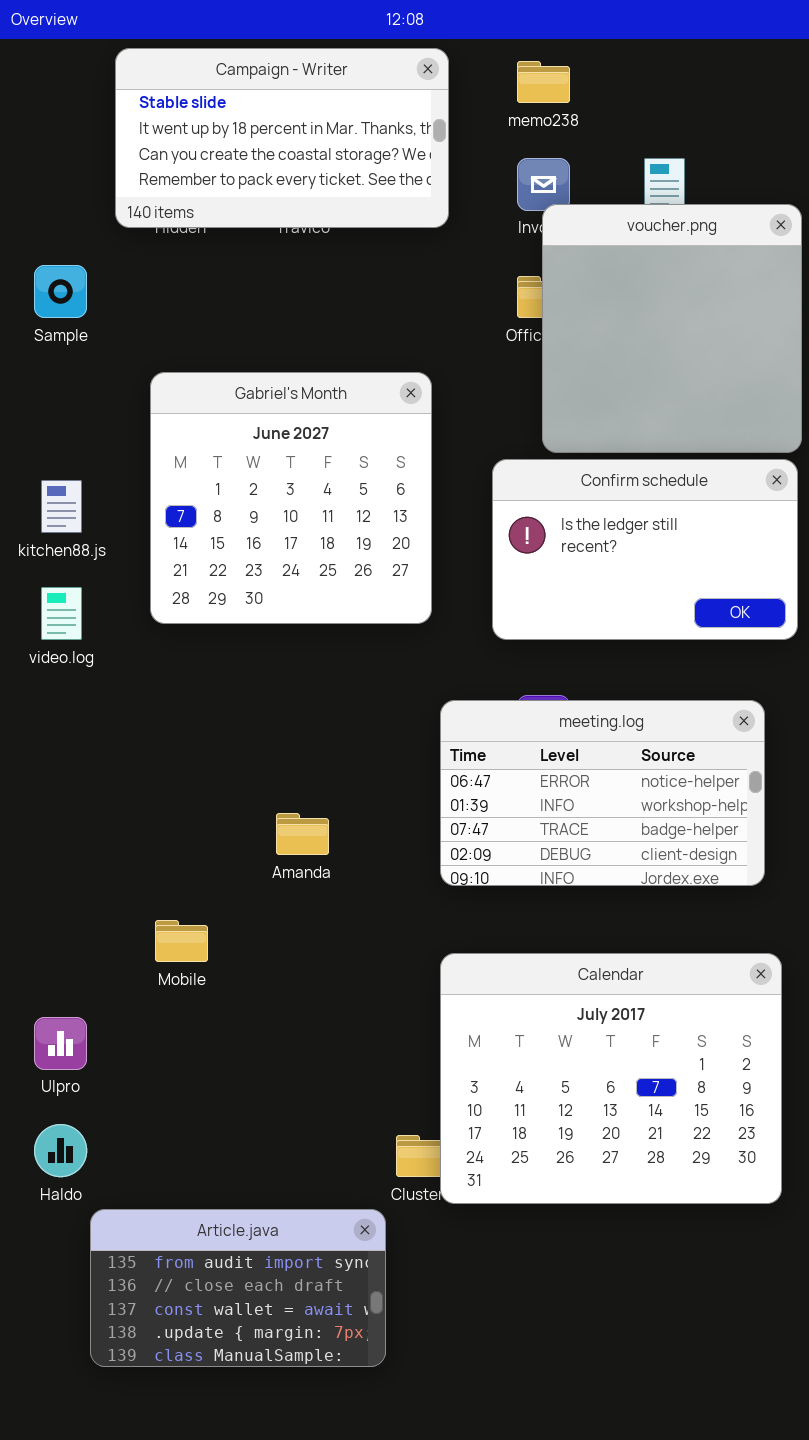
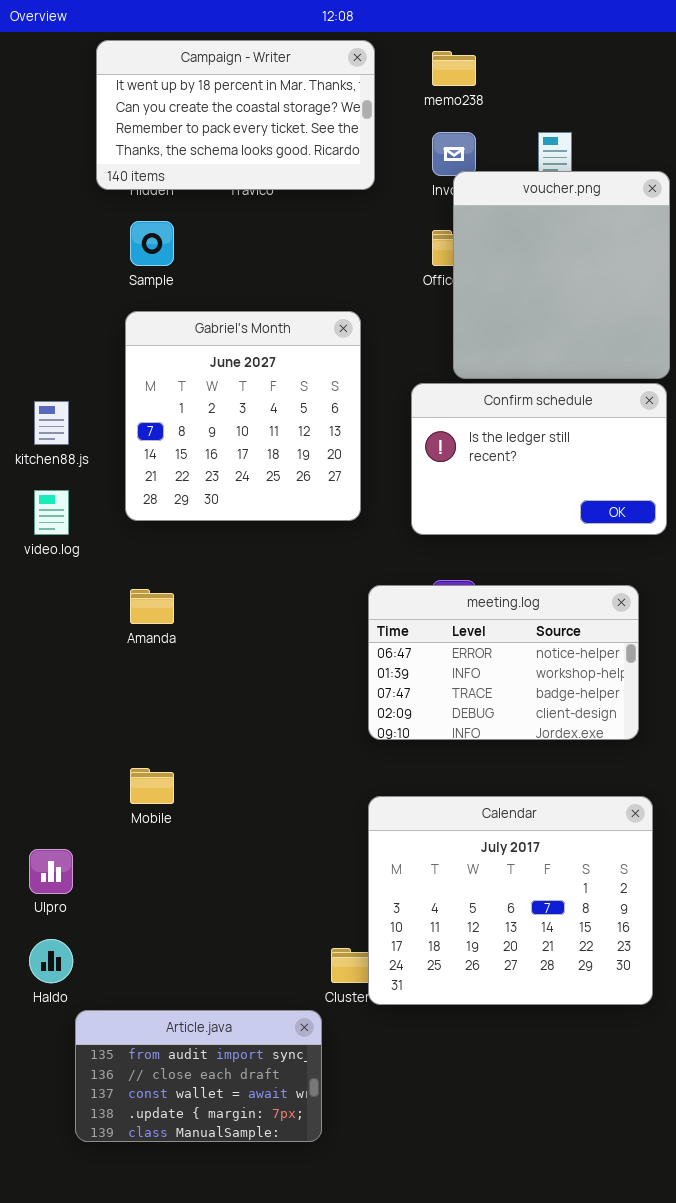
Campaign - Writer: [115,48,449,228] -> [96,40,375,190], scrolled down 1 row
Sample: [34,265,87,318] -> [130,221,174,266], moved
Amanda: [276,813,329,855] -> [130,589,174,624], moved

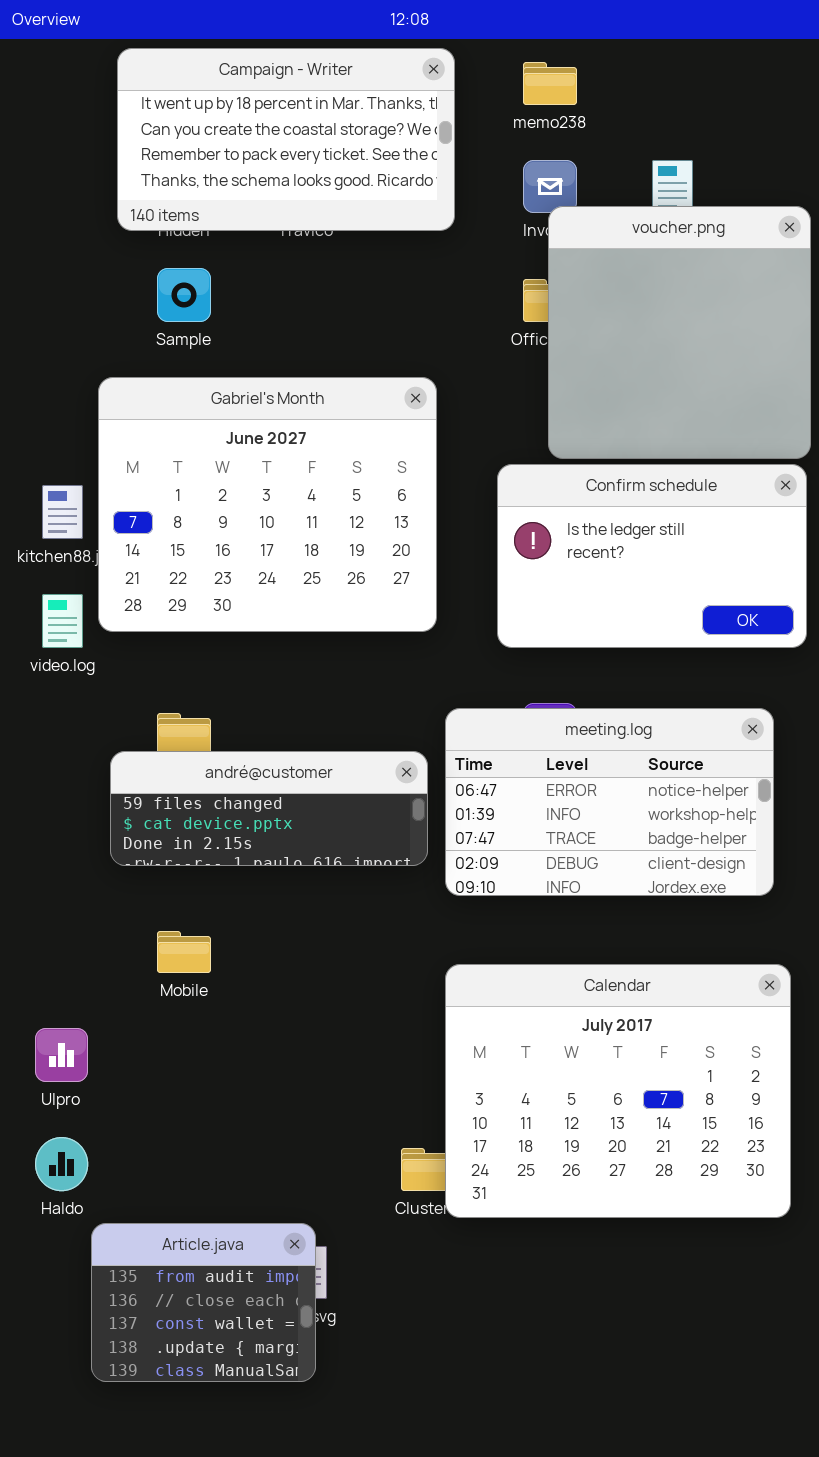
Gabriel's Month: [125,311,361,521] -> [98,377,437,632], resized
andré@customer: none -> [110,751,428,866], opened
Article.java: [75,1010,322,1142] -> [91,1223,316,1382], resized

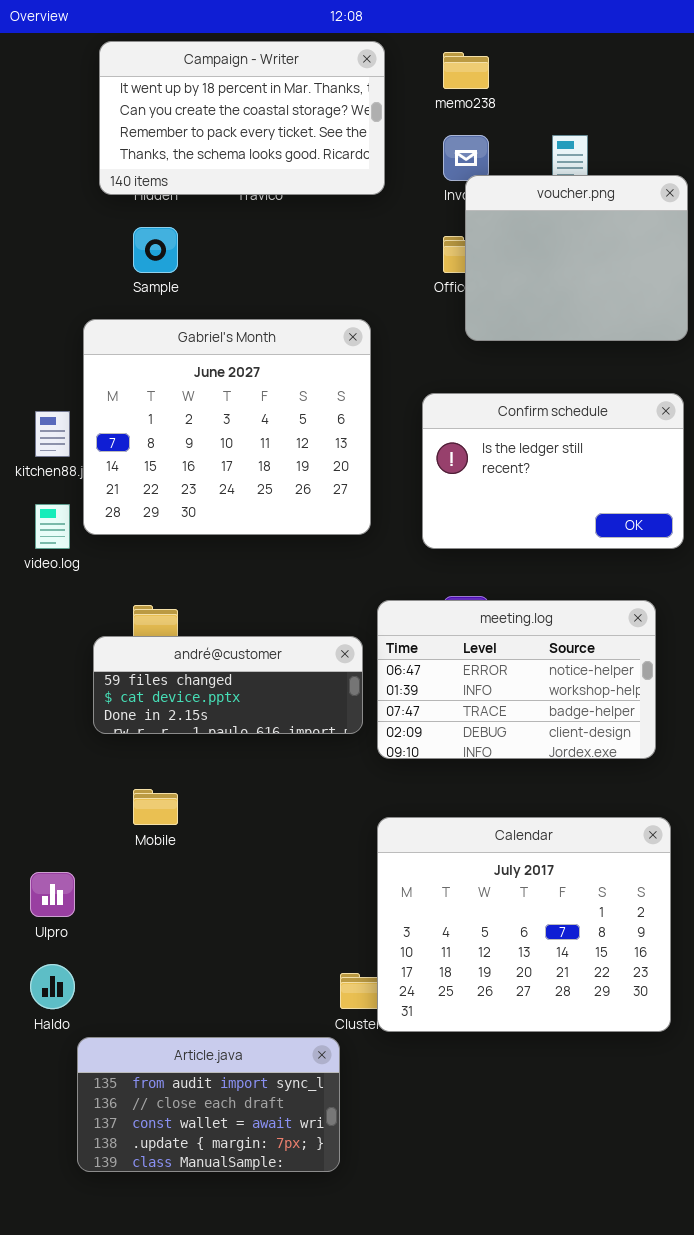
voucher.png: [548,206,811,459] -> [465,175,688,341], resized
Article.java: [91,1223,316,1382] -> [77,1037,340,1172], resized

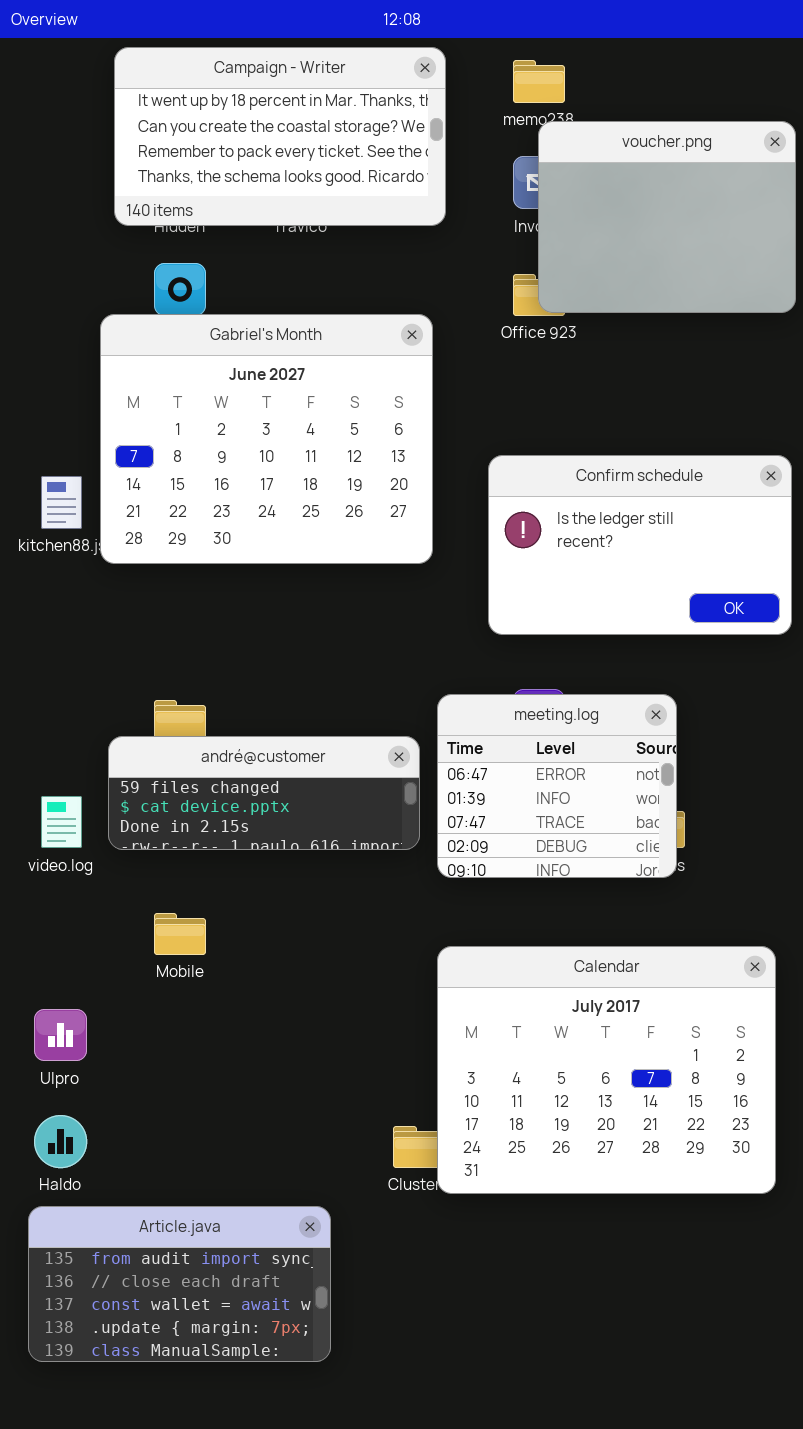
voucher.png: [465,175,688,341] -> [538,121,796,313], moved
Gabriel's Month: [83,319,371,535] -> [100,314,433,564], moved
video.log: [35,504,70,549] -> [41,796,82,848], moved
meeting.log: [377,600,656,759] -> [437,694,677,878], resized
Article.java: [77,1037,340,1172] -> [28,1206,331,1362], moved

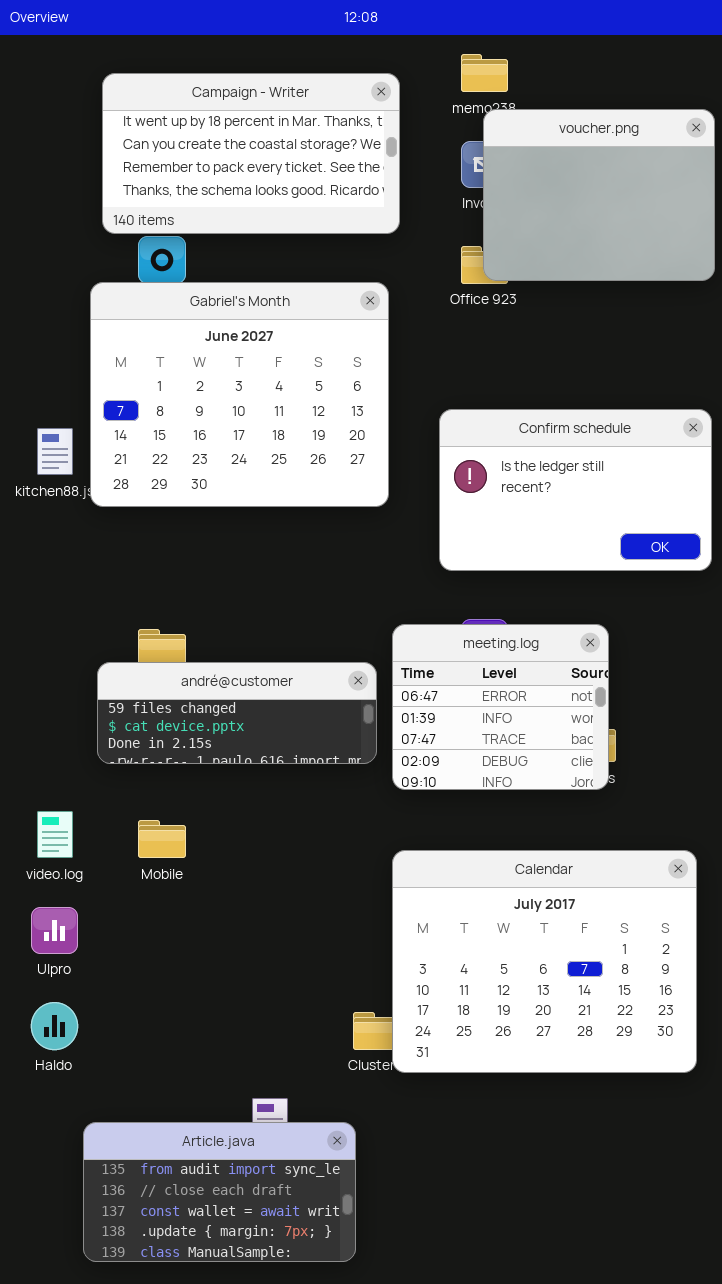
Campaign - Writer: [114,47,446,226] -> [102,73,400,234], moved
video.log: [41,796,82,848] -> [37,811,73,858], moved
Article.java: [28,1206,331,1362] -> [83,1122,356,1262], moved

